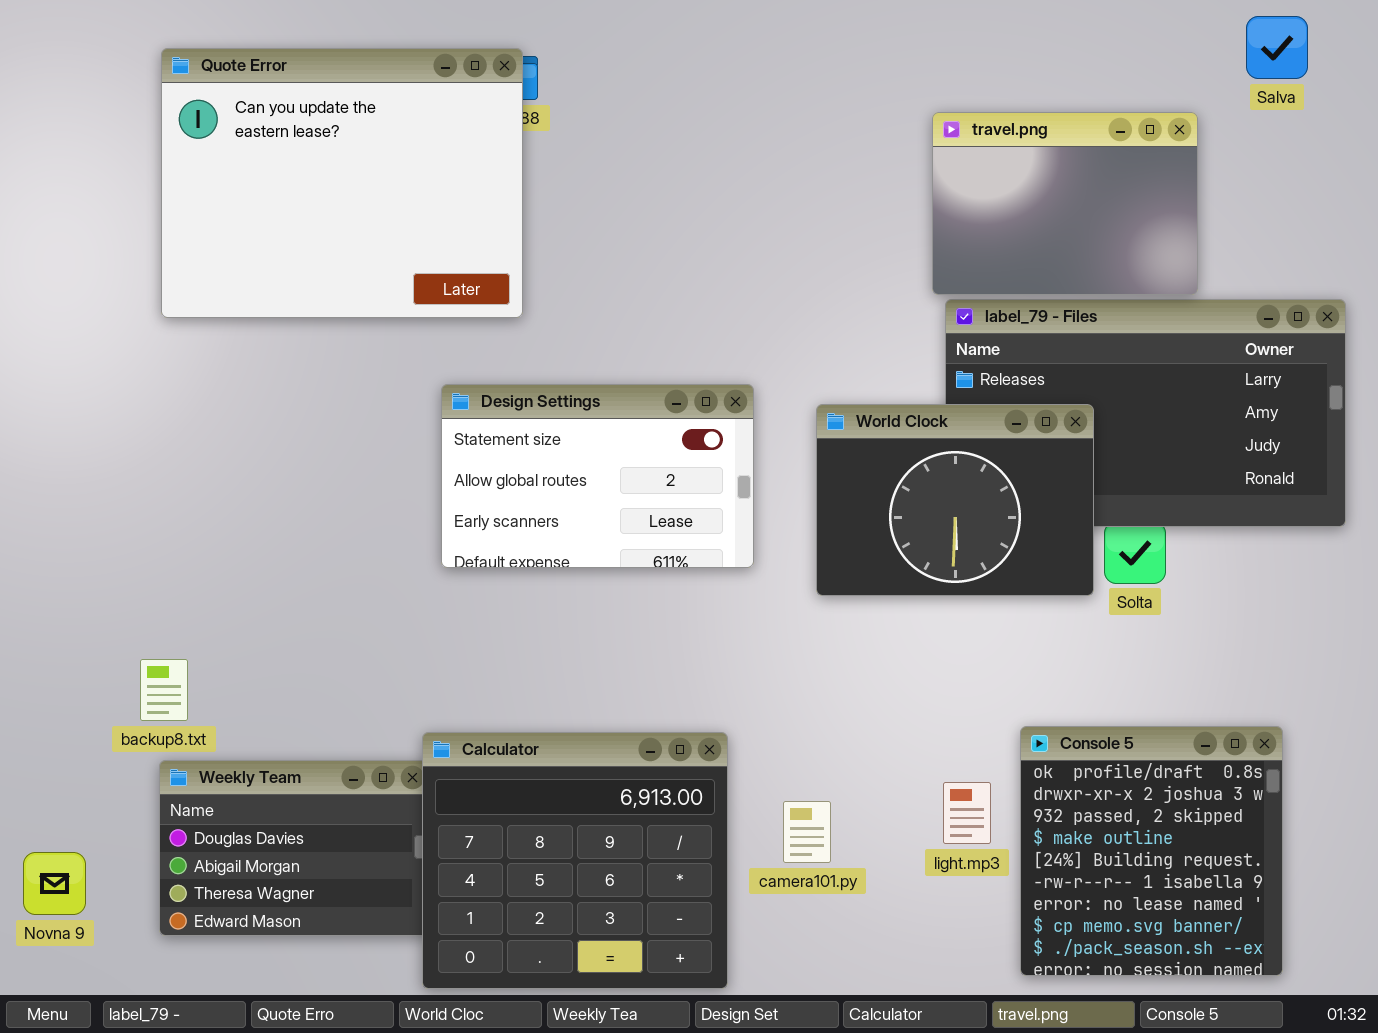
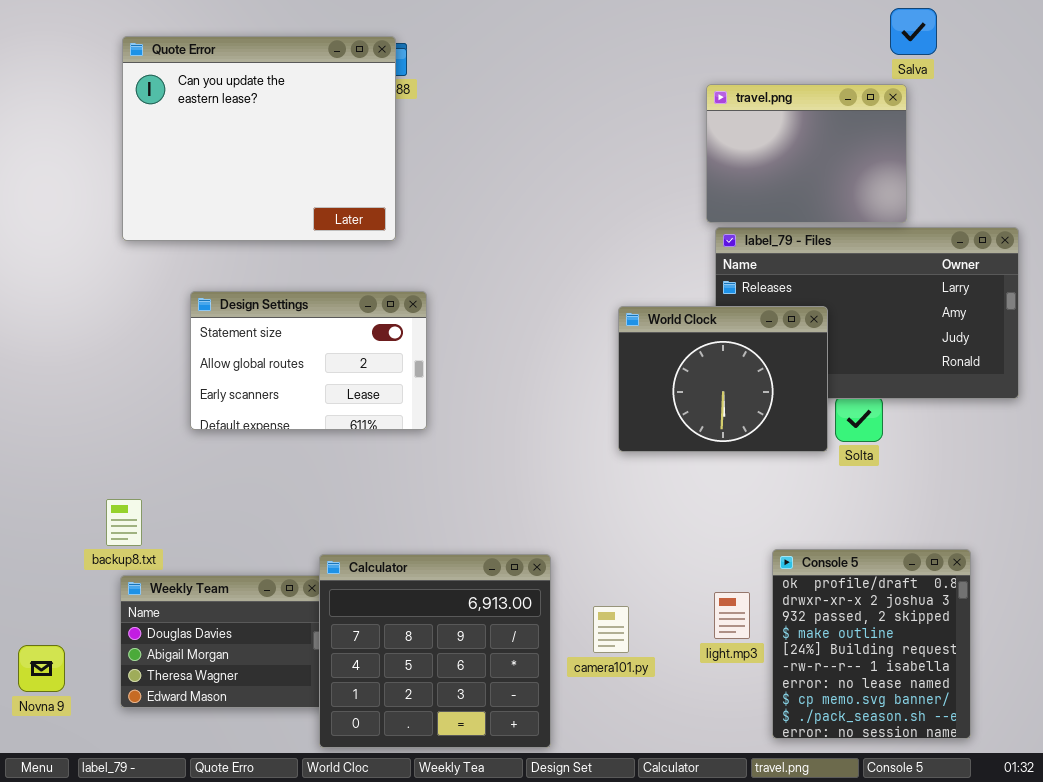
Salva: [1246,16,1308,79] -> [890,8,937,55], moved
Design Settings: [441,384,754,568] -> [190,291,427,430], moved

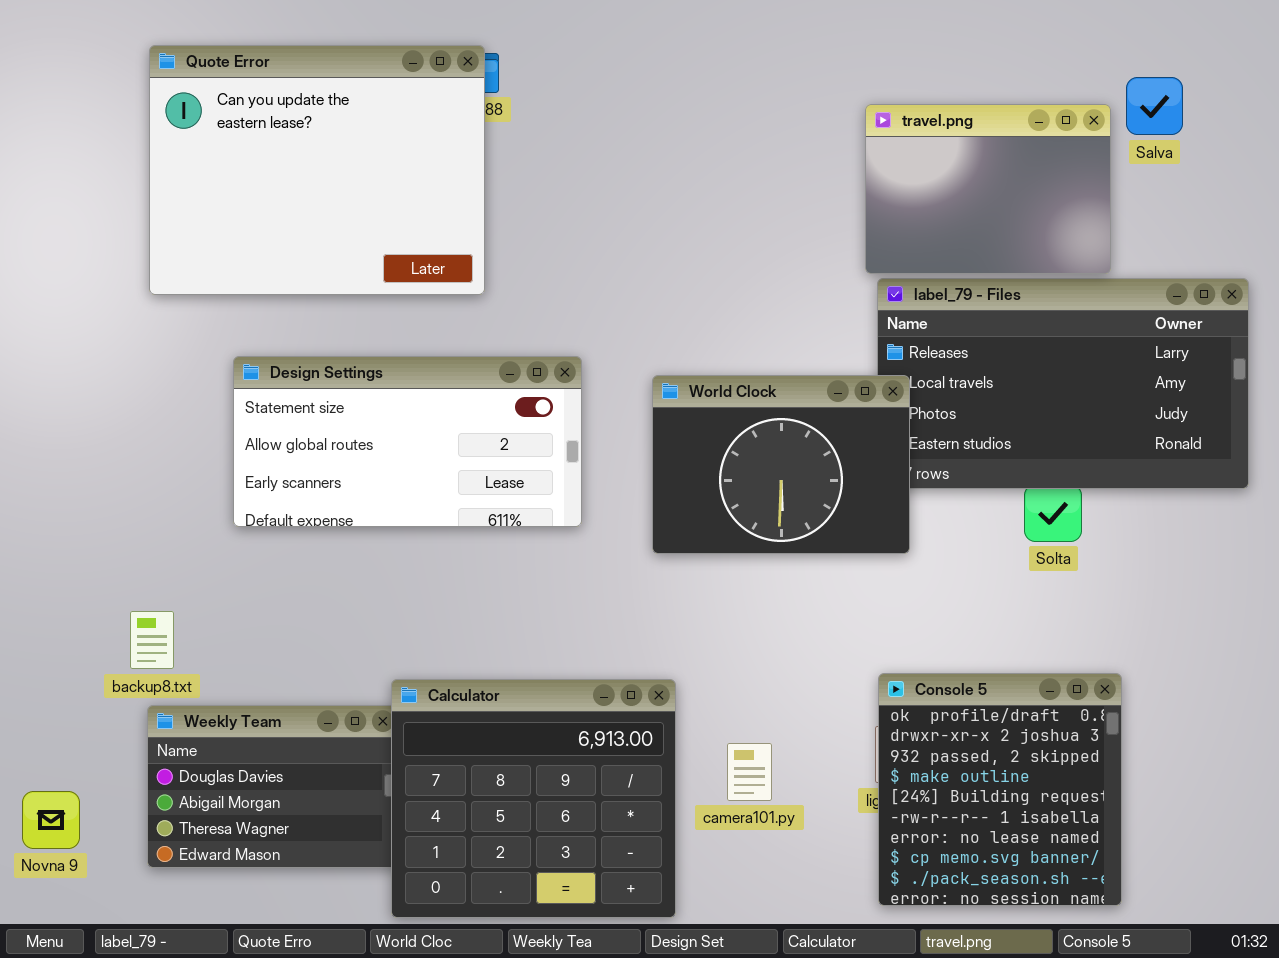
Salva: [890,8,937,55] -> [1126,77,1183,135], moved
Design Settings: [190,291,427,430] -> [233,356,582,527], resized
World Clock: [618,306,828,452] -> [652,375,910,554], moved
Console 5: [772,549,971,739] -> [878,673,1122,906], moved

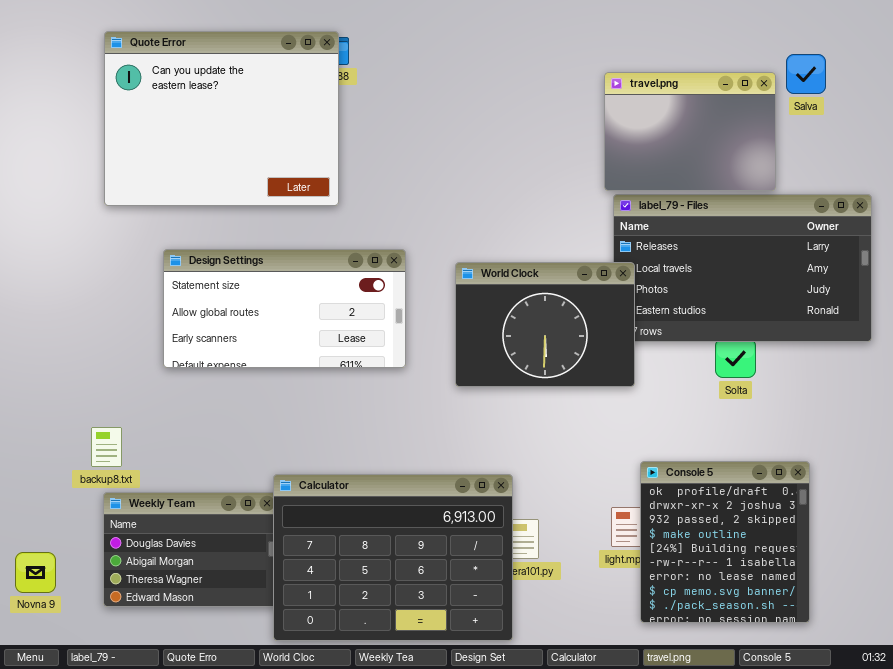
Console 5: [878,673,1122,906] -> [640,461,810,623], moved
Calculator: [391,679,676,918] -> [273,474,513,641], resized

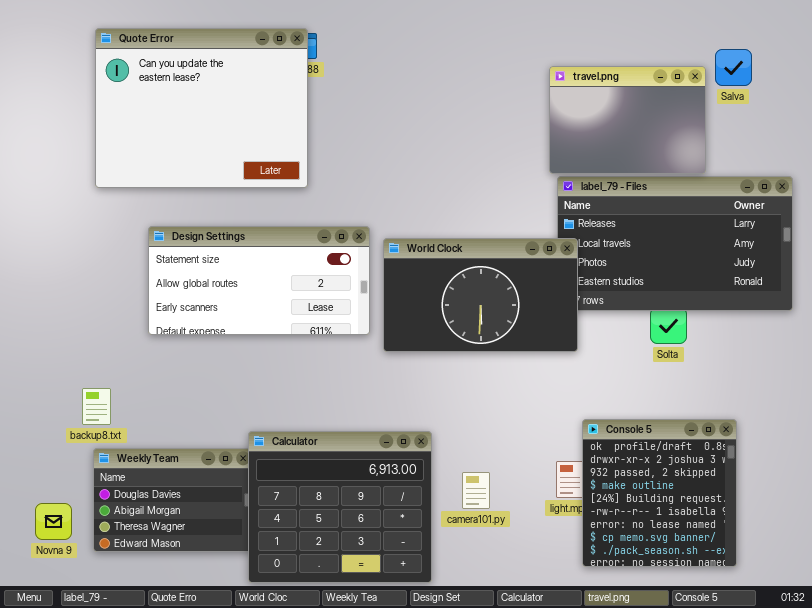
World Clock: [455,262,635,387] -> [383,238,578,352], resized
Calculator: [273,474,513,641] -> [248,431,432,583], resized
Novna 9: [15,552,56,593] -> [35,503,72,540], moved

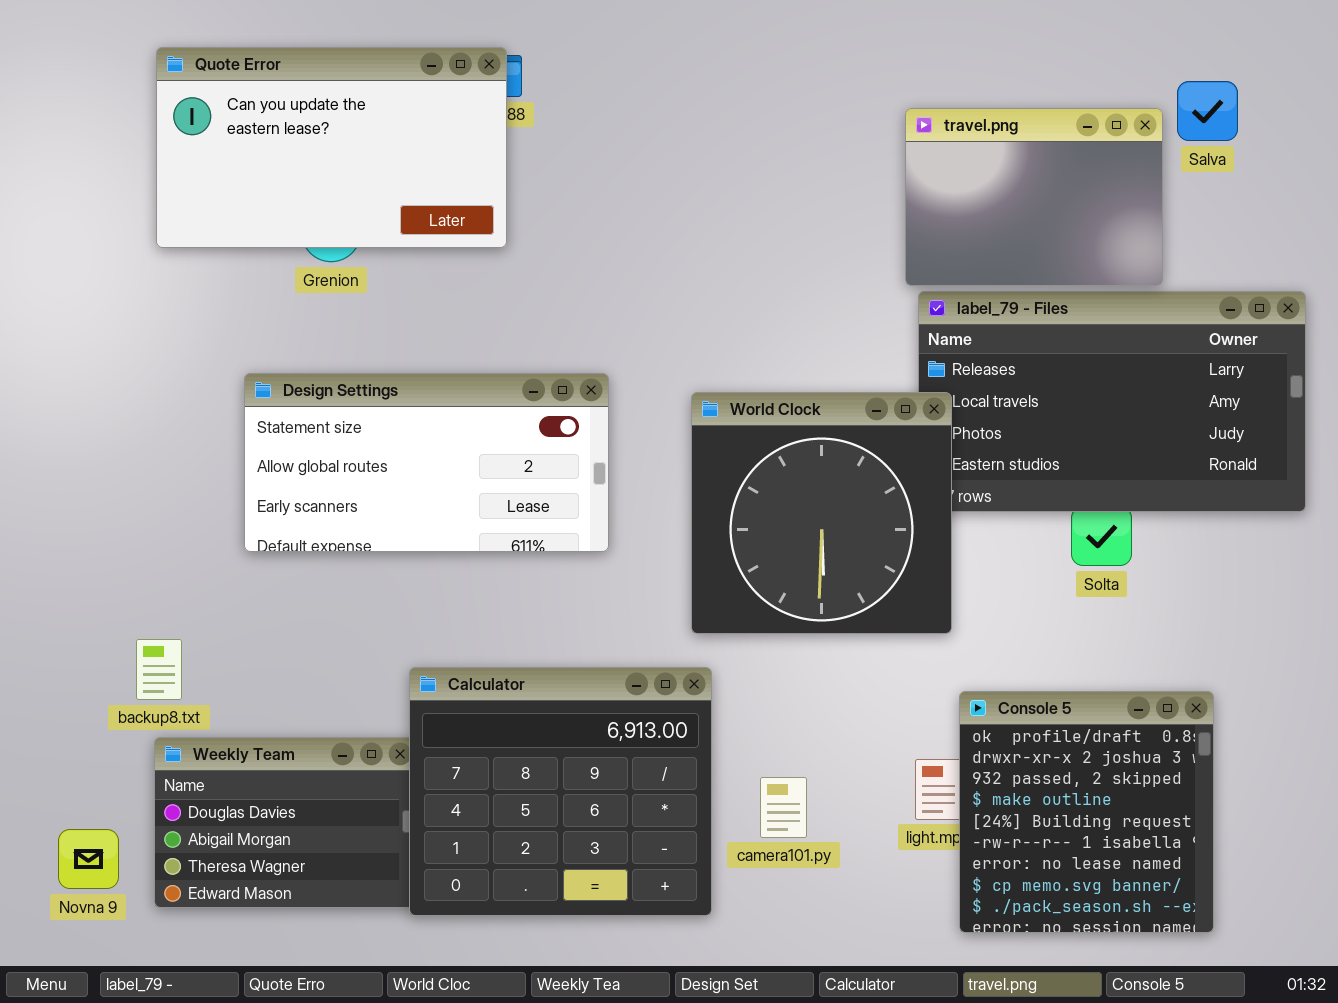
Quote Error: [95,28,308,188] -> [156,47,507,248], resized
World Clock: [383,238,578,352] -> [691,392,952,634], resized
Calculator: [248,431,432,583] -> [409,667,712,916], moved

